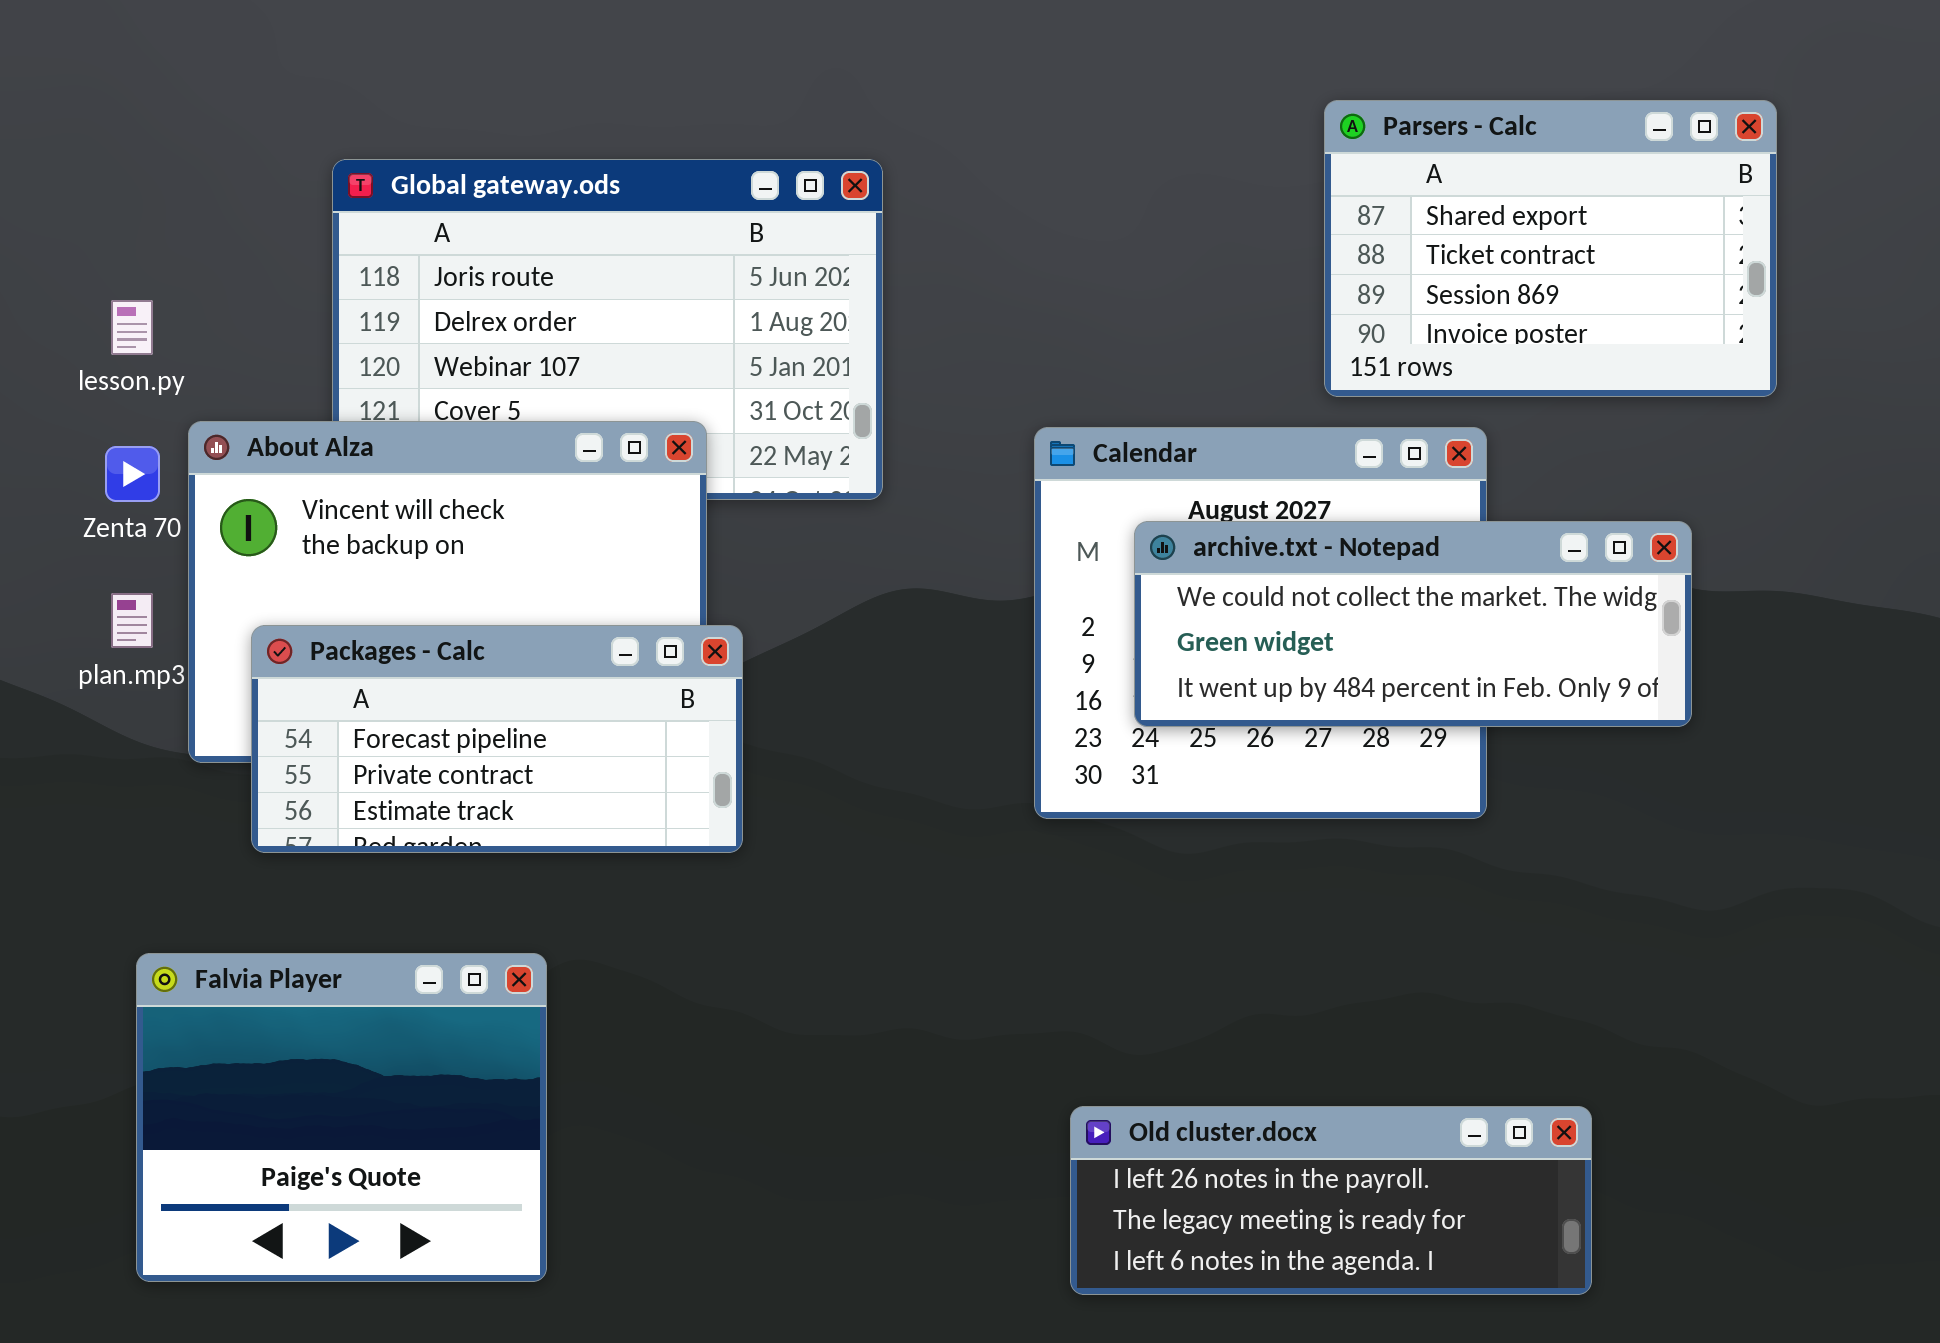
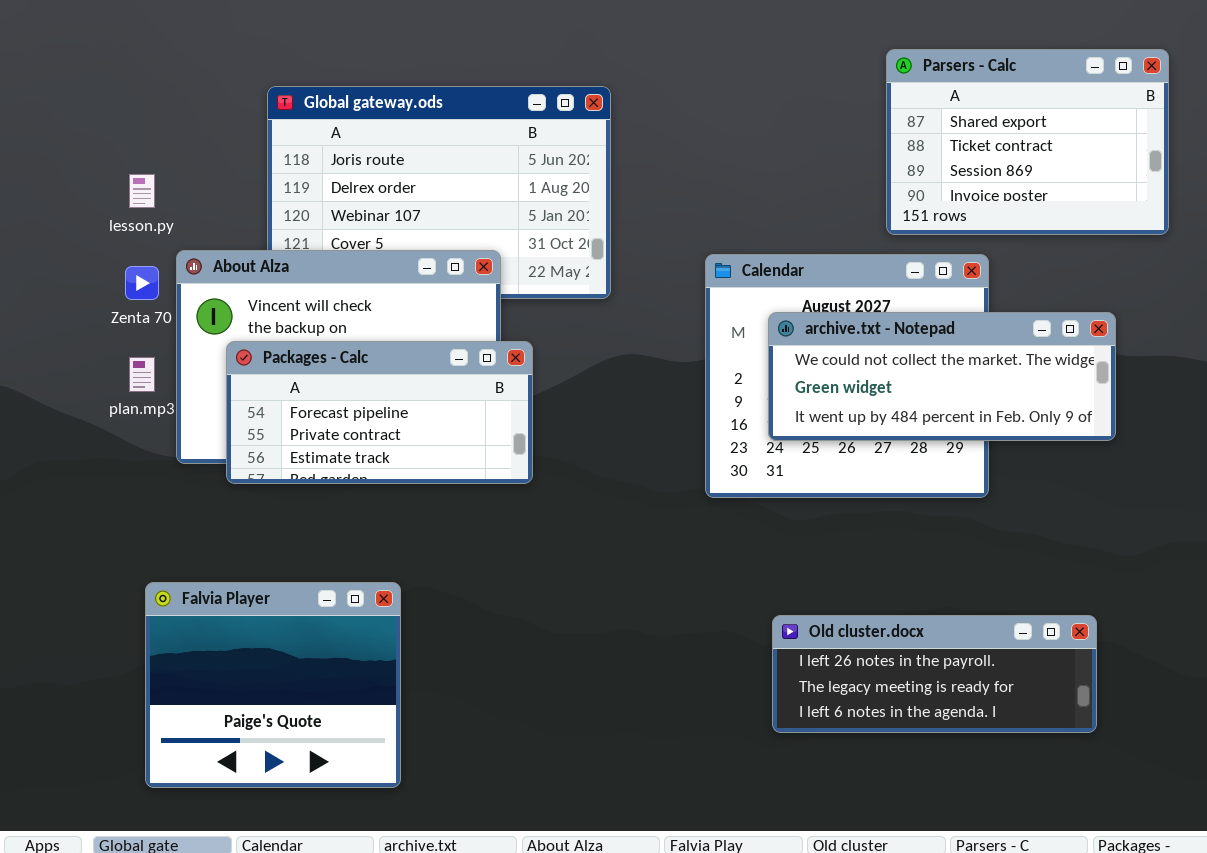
Packages - Calc: [251,625,743,853] -> [226,341,533,484], moved
Old cluster.docx: [1070,1106,1592,1295] -> [772,615,1097,733], moved

